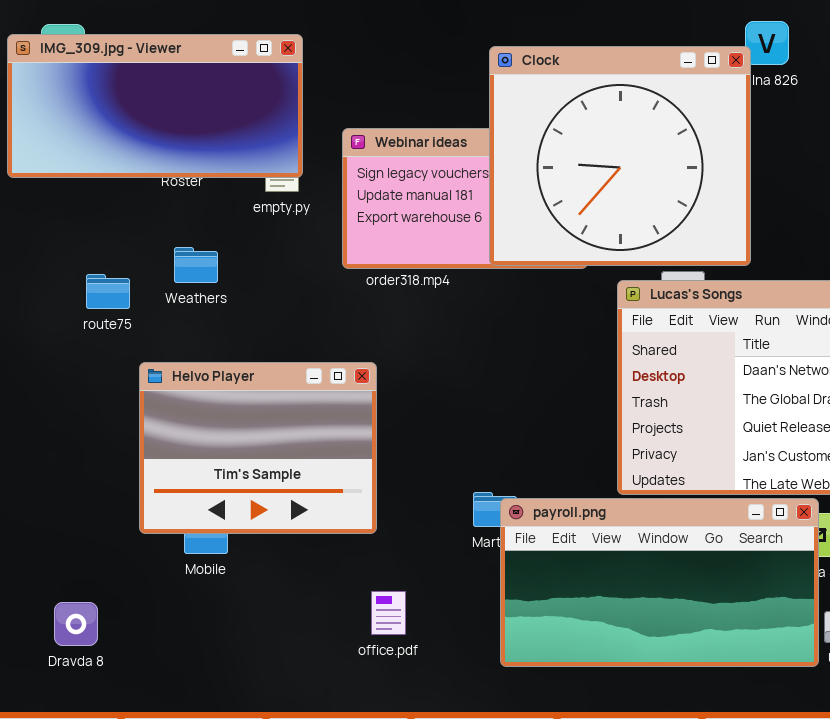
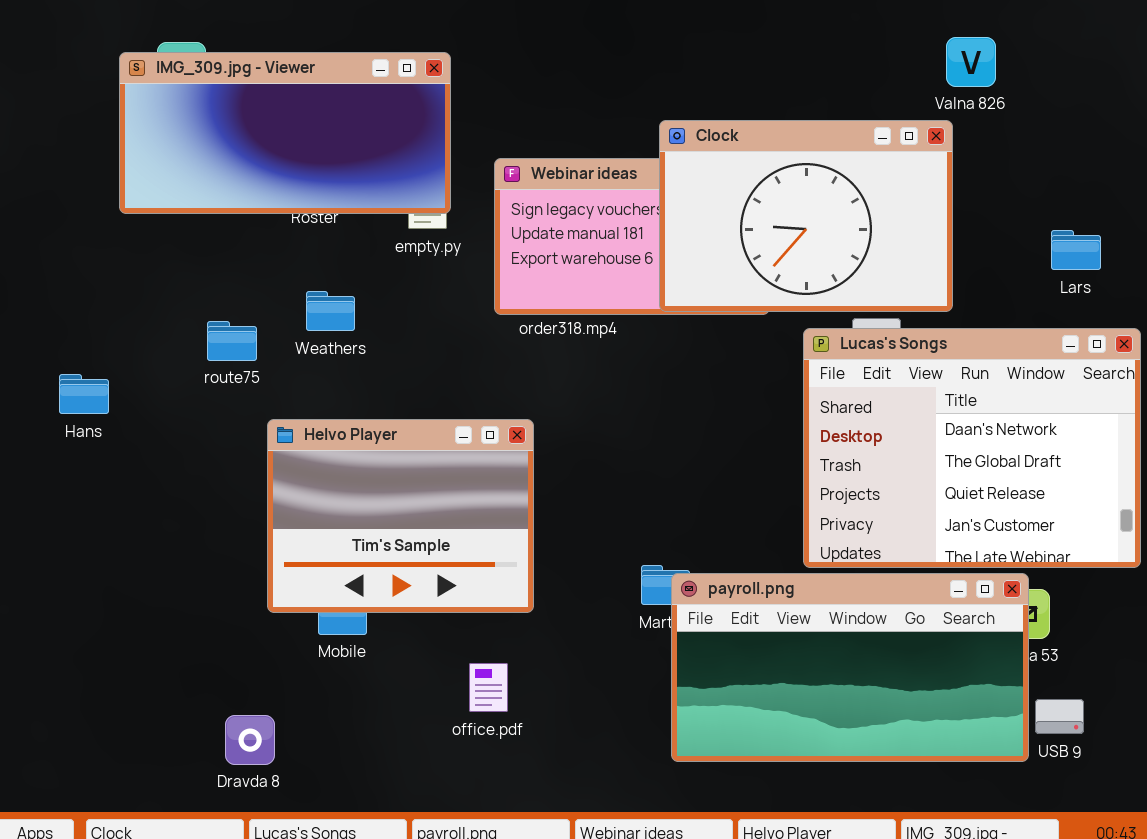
Clock: [489,46,751,266] -> [659,120,953,312], resized
office.pdf: [371,591,406,635] -> [469,663,508,712], moved
Dravda 8: [54,602,98,646] -> [225,715,275,765], moved

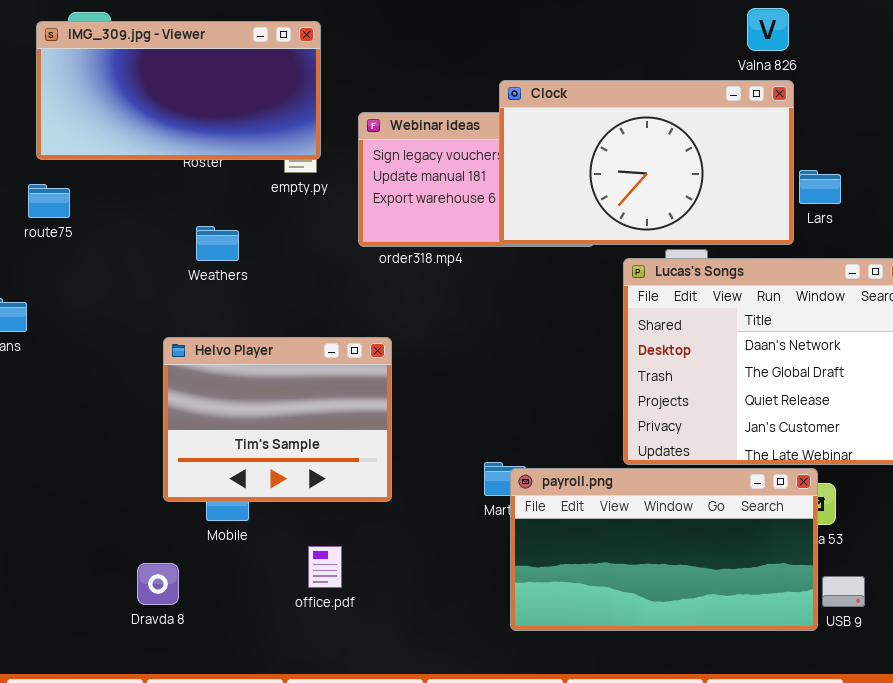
Clock: [659,120,953,312] -> [499,80,794,245], resized
Lars: [1051,230,1101,270] -> [799,170,841,204], moved
route75: [207,321,257,361] -> [28,184,70,218], moved
office.pdf: [469,663,508,712] -> [308,546,342,588], moved
Dravda 8: [225,715,275,765] -> [137,563,179,605], moved

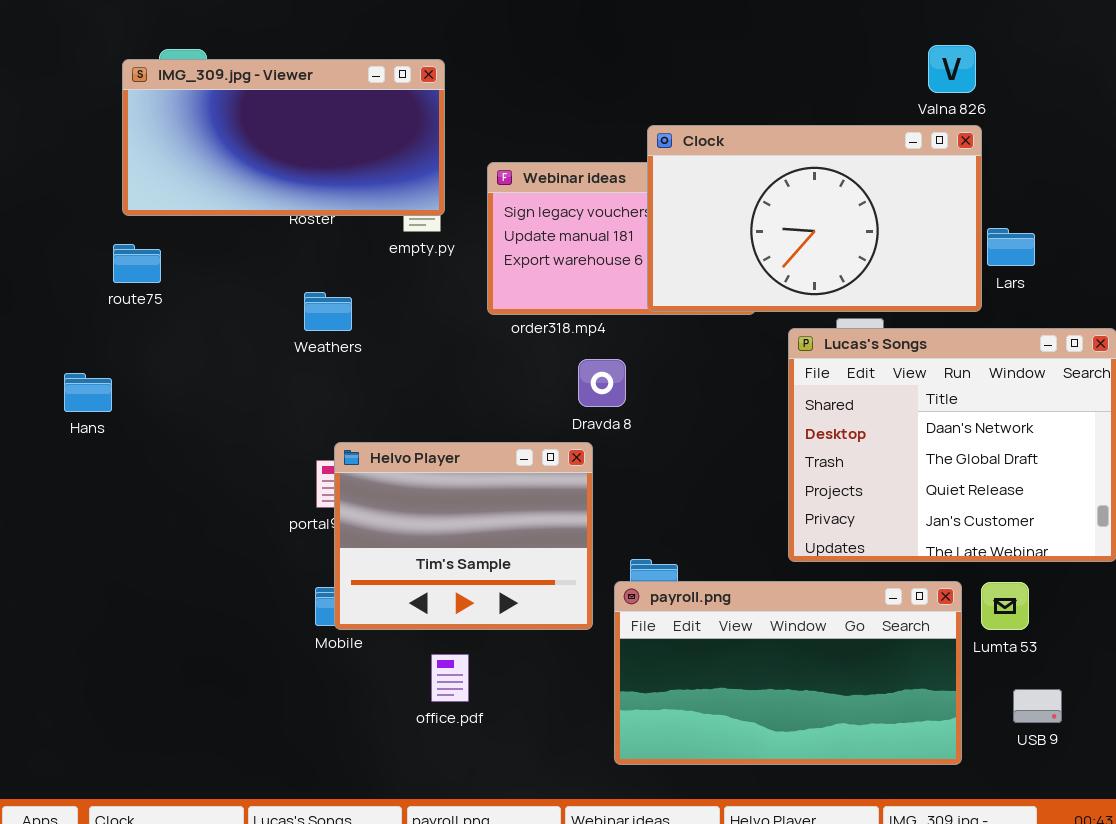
Helvo Player: [163,337,392,502] -> [334,442,593,630], moved
payroll.png: [510,468,818,631] -> [614,581,962,765], moved
Dravda 8: [137,563,179,605] -> [578,359,626,407], moved

